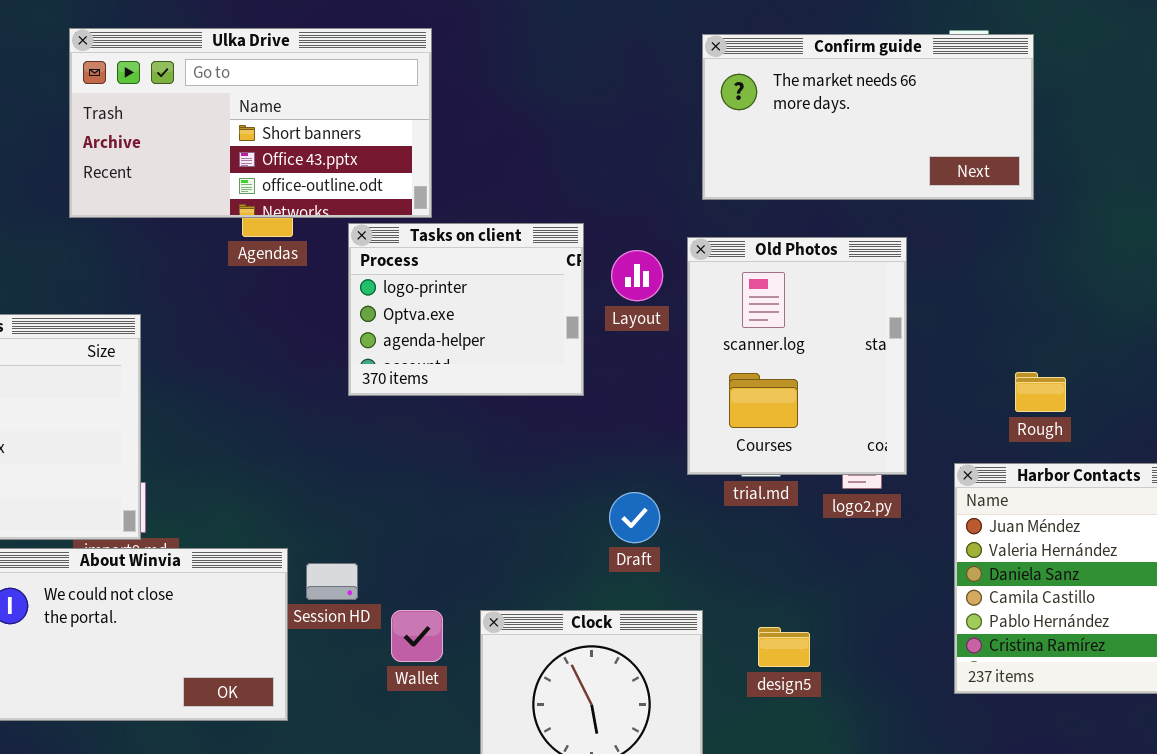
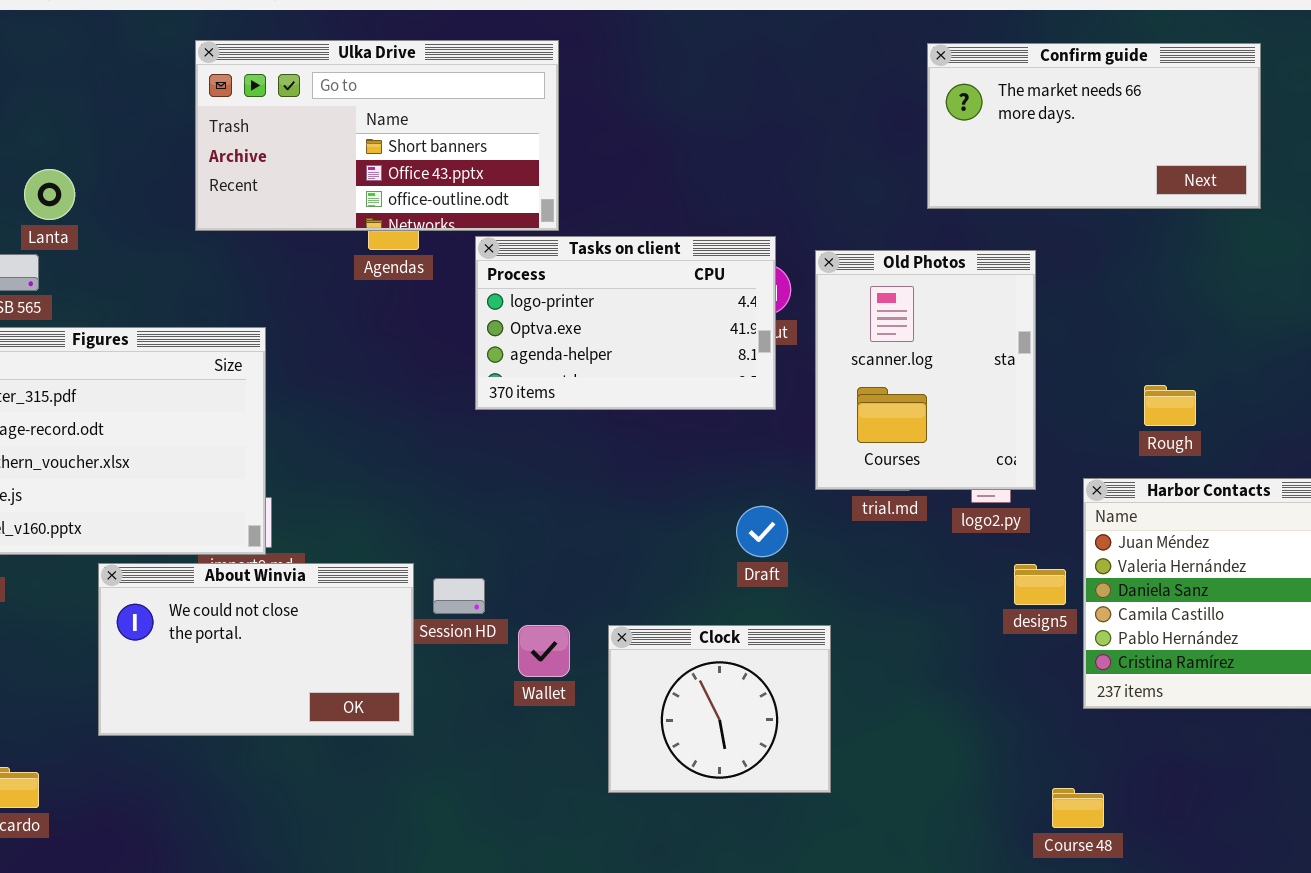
Confirm guide: [702,34,1034,200] -> [927,43,1261,209], moved
Tasks on client: [348,223,584,396] -> [475,236,776,410], resized
design5: [758,627,810,667] -> [1014,564,1066,605], moved

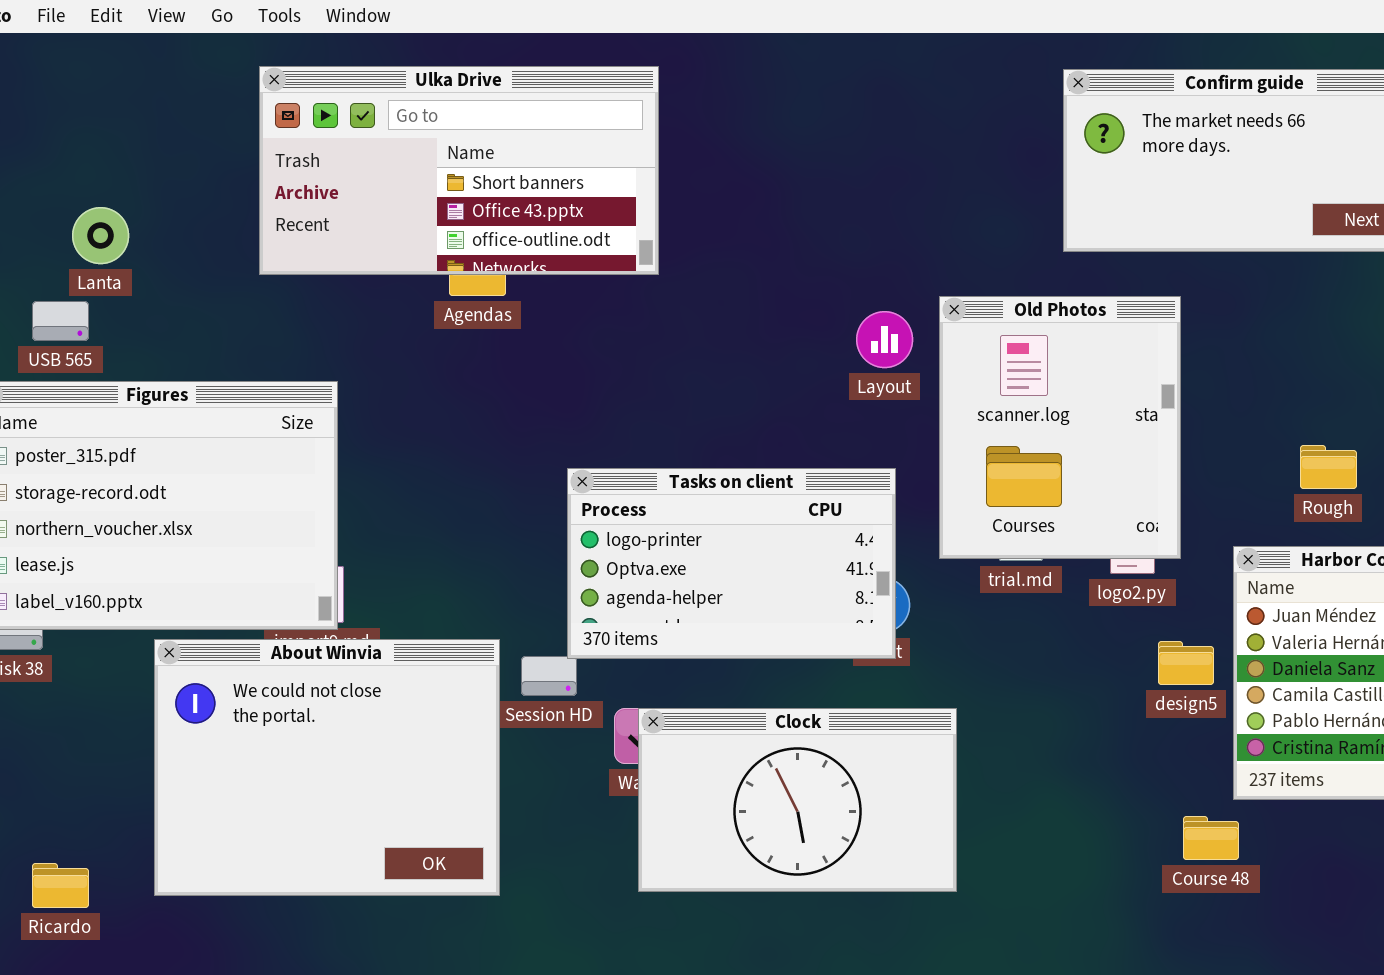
Tasks on client: [475,236,776,410] -> [567,468,896,659], moved
About Winvia: [98,563,414,736] -> [154,639,500,896], resized
Clock: [608,625,831,793] -> [638,708,957,892], resized
Course 48: [1052,788,1104,828] -> [1183,816,1239,860], moved

